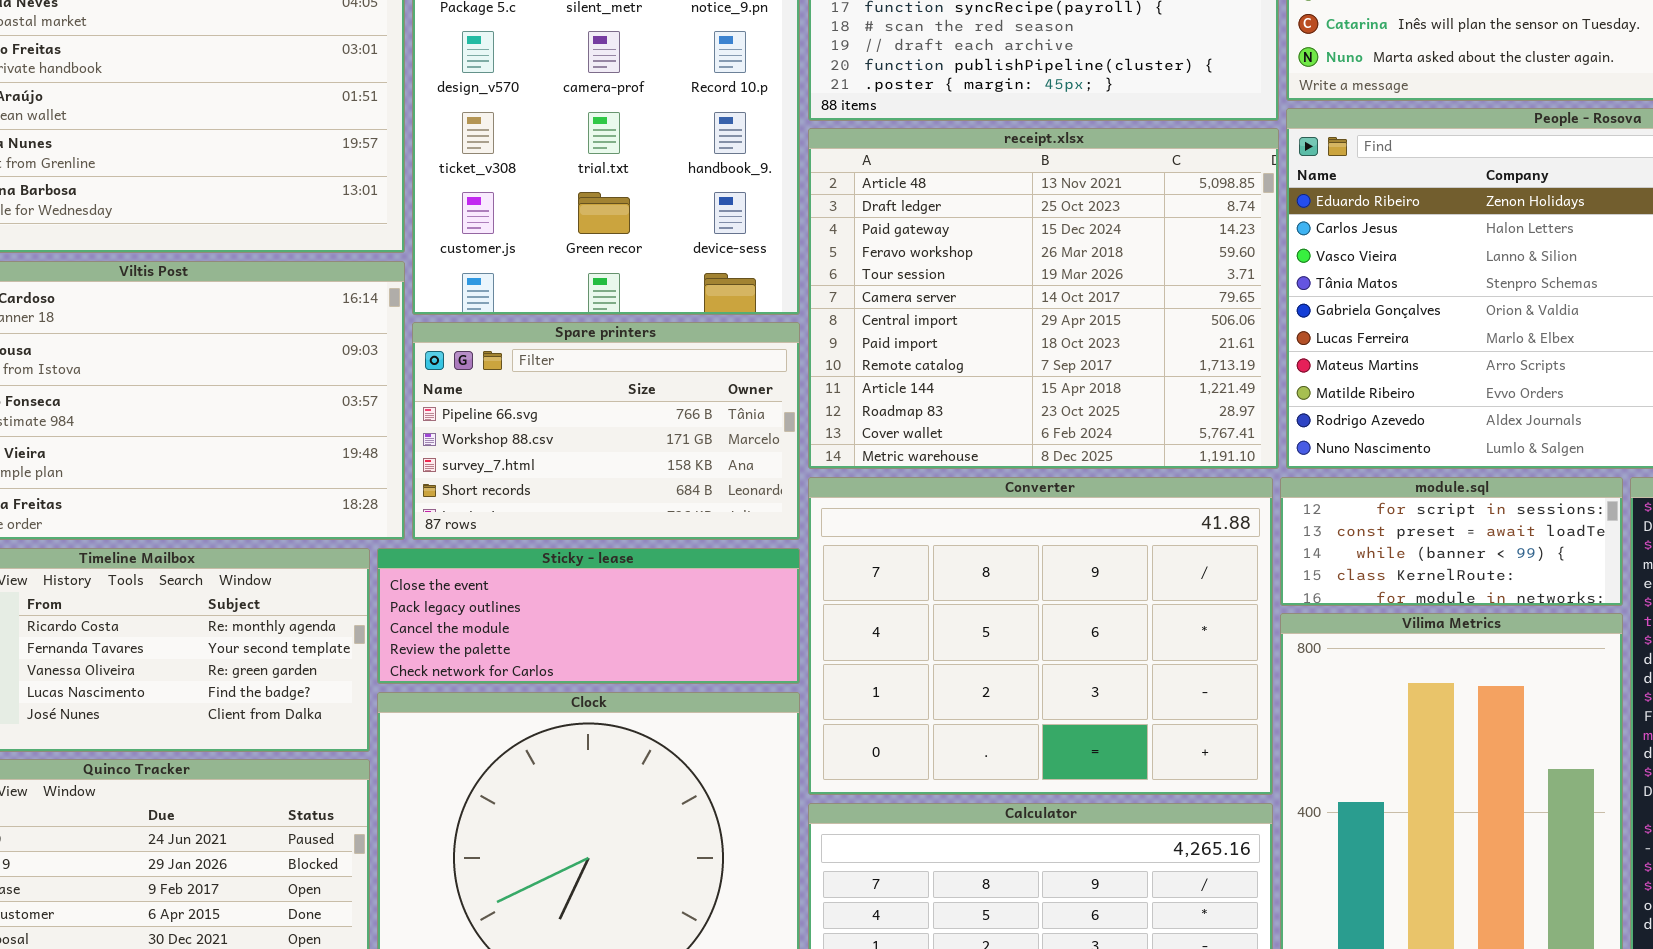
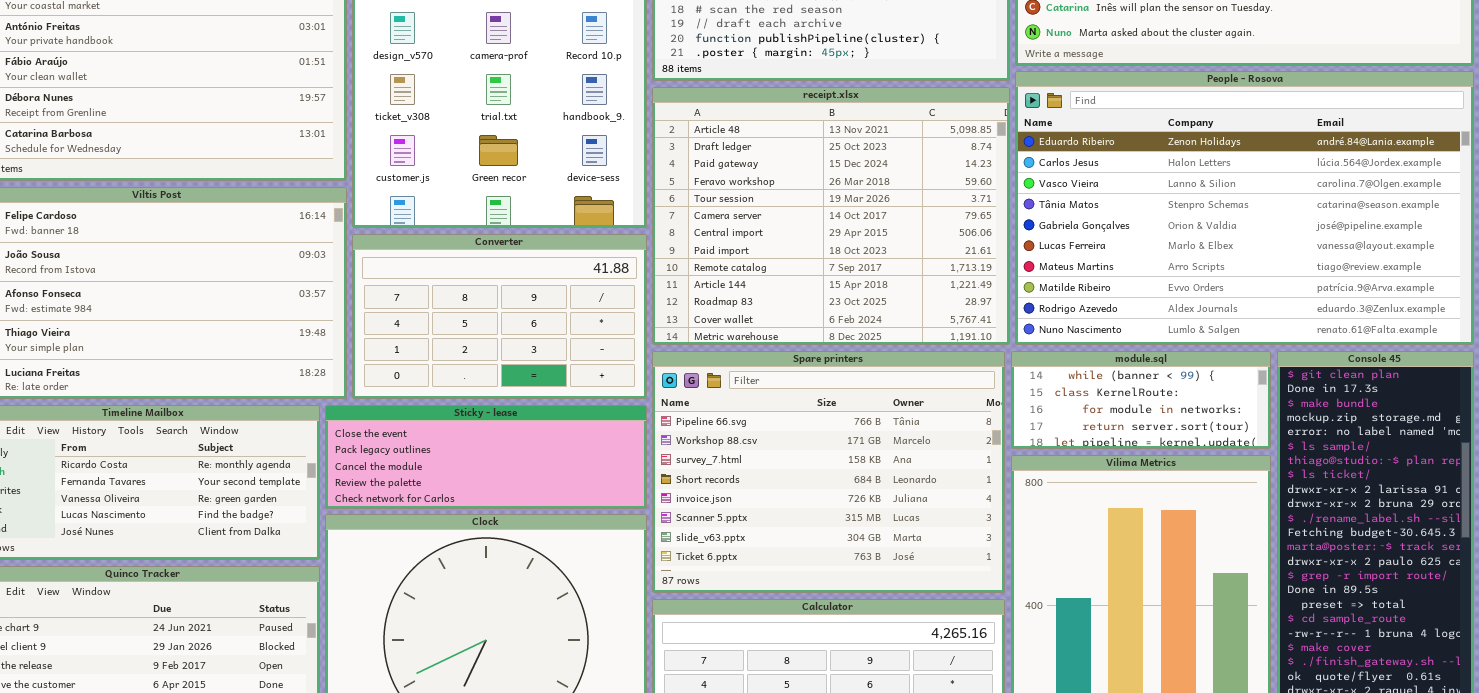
Spare printers: [412,322,800,540] -> [652,351,1005,593], moved, resized
Converter: [808,477,1273,795] -> [352,234,647,399], moved, resized
module.sql: [1280,477,1623,606] -> [1011,351,1271,449], scrolled down 2 rows

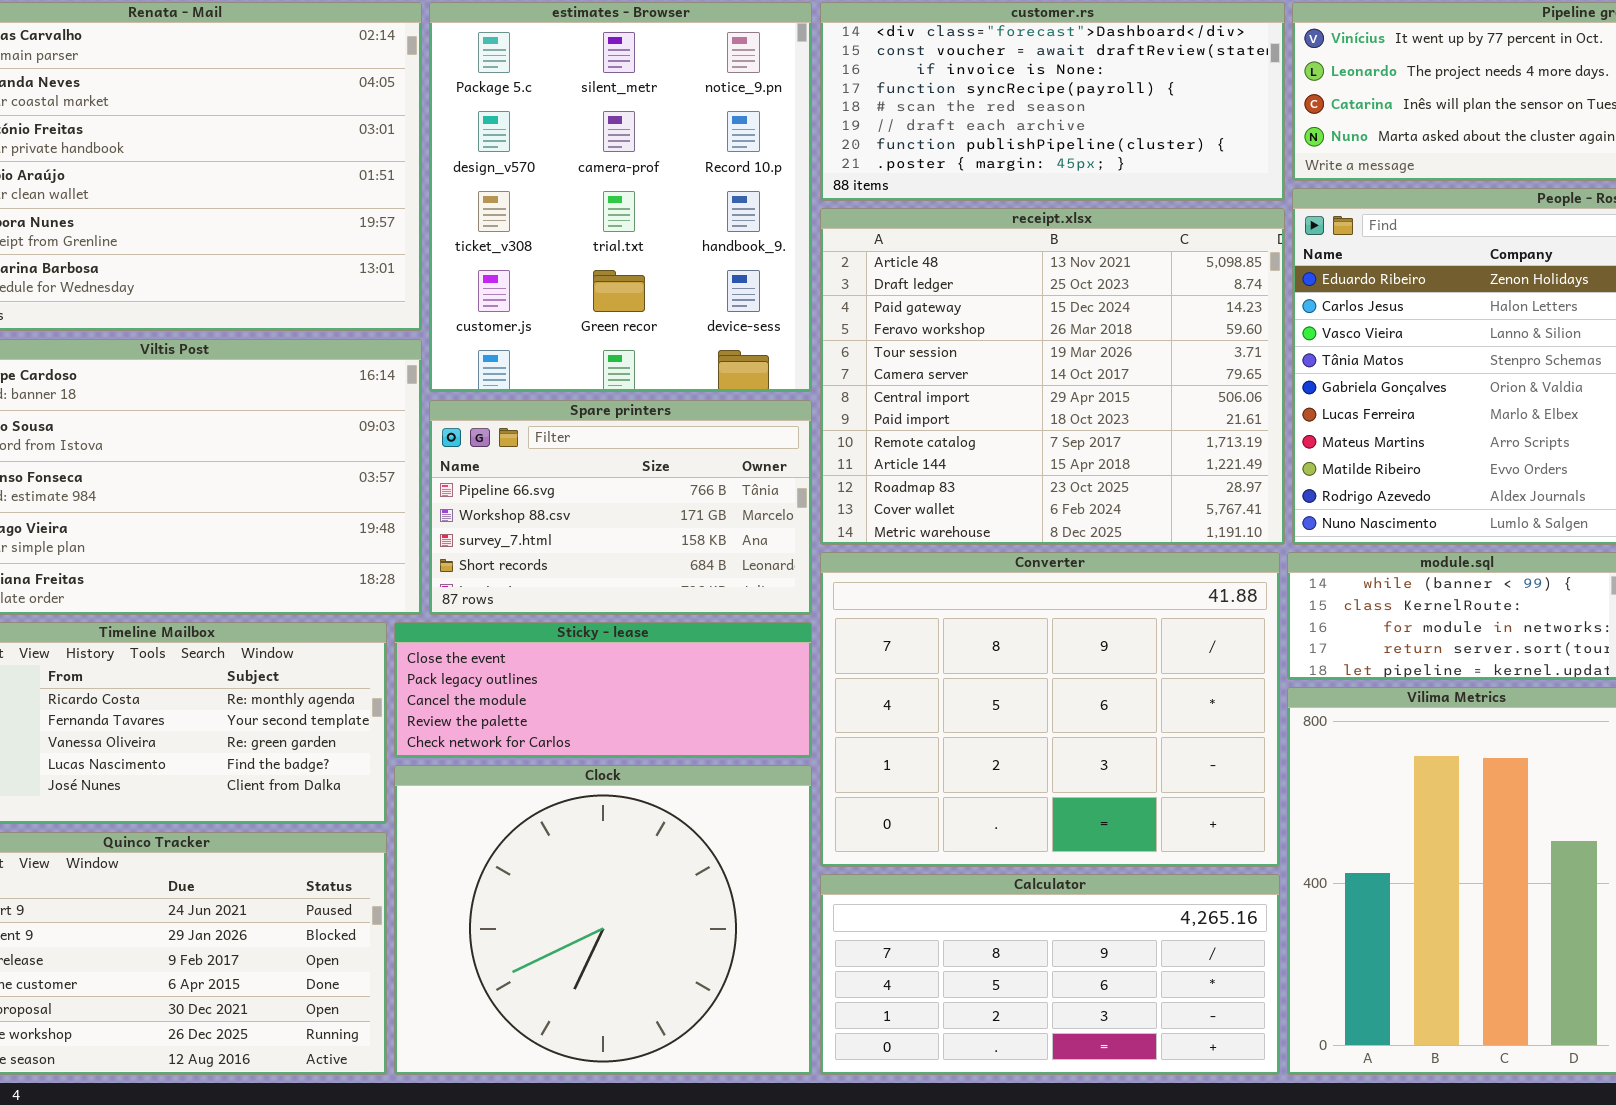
Converter: [352,234,647,399] -> [820,552,1280,867], moved, resized
Spare printers: [652,351,1005,593] -> [429,400,812,615], moved, resized

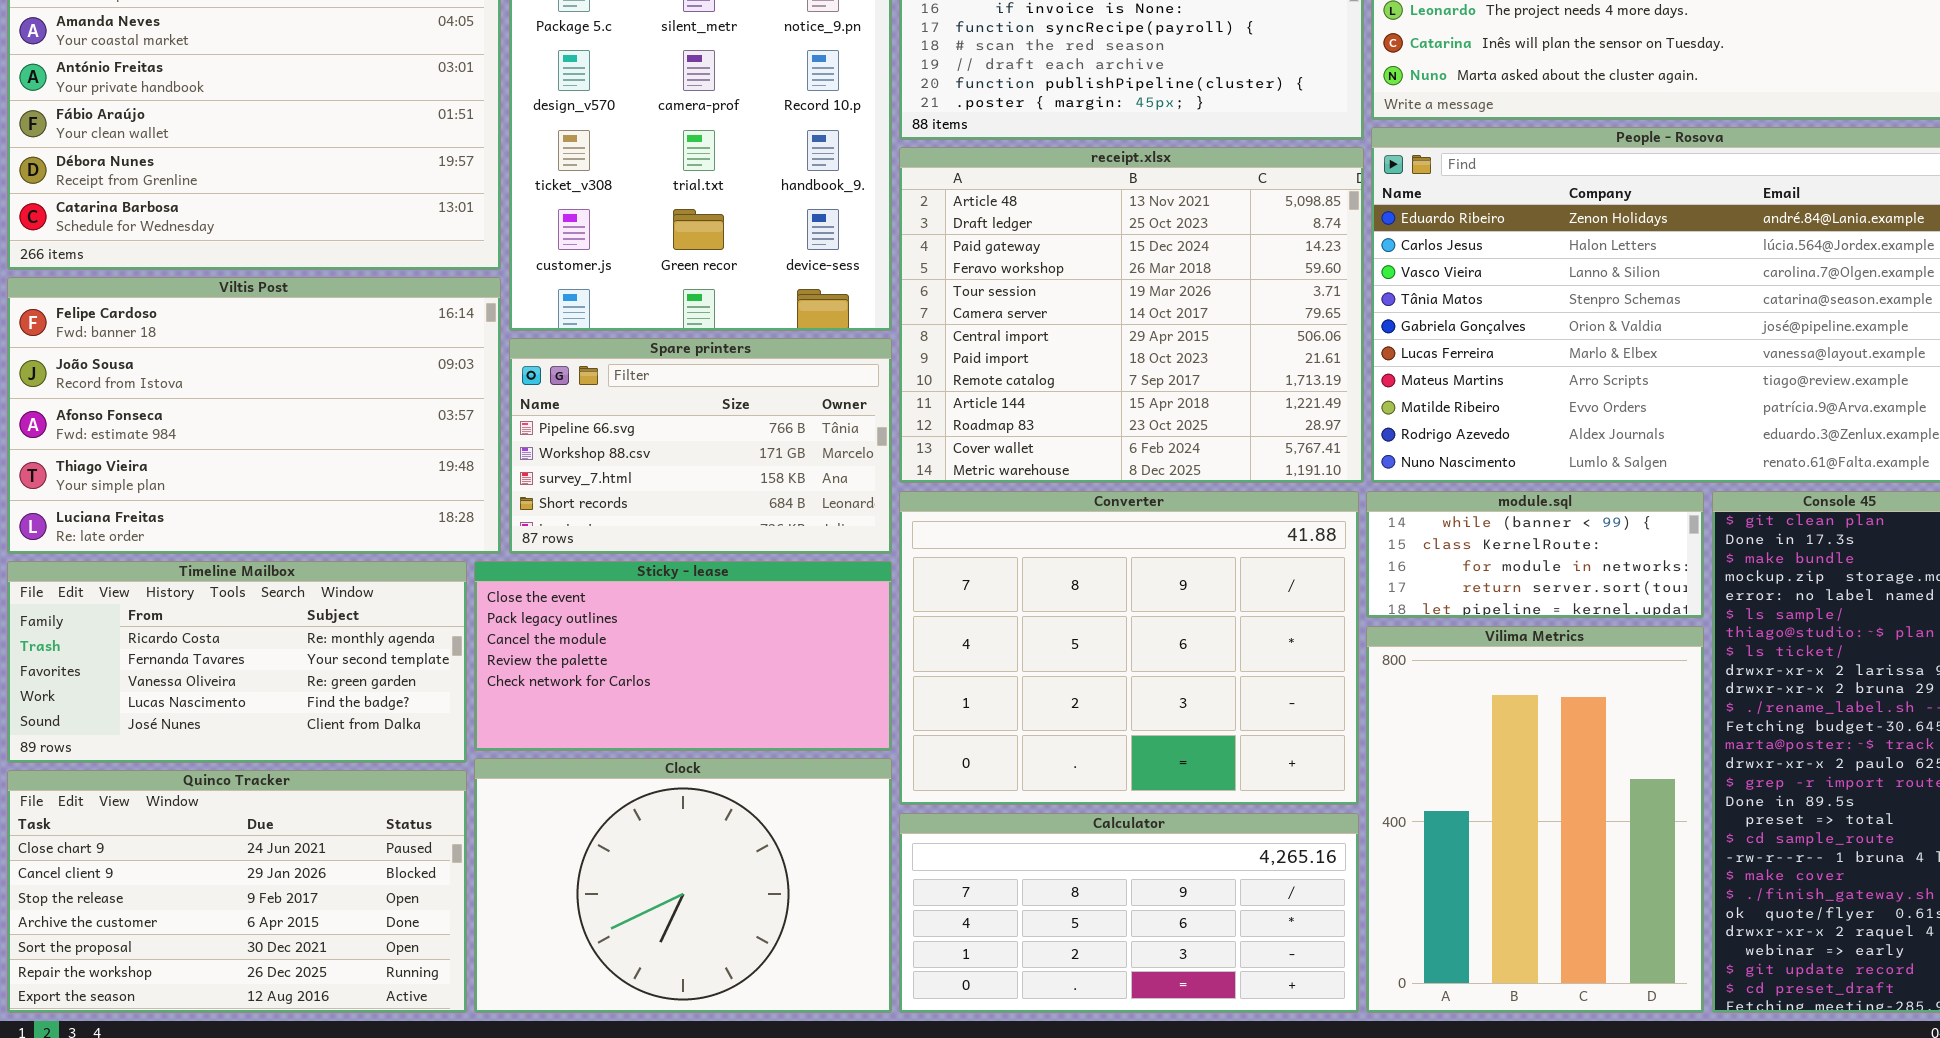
Sticky - lease: [394,622,812,758] -> [474,561,892,751], resized
Clock: [394,765,812,1075] -> [474,758,892,1013], resized

